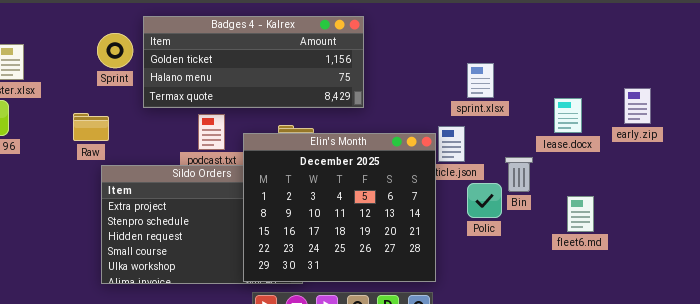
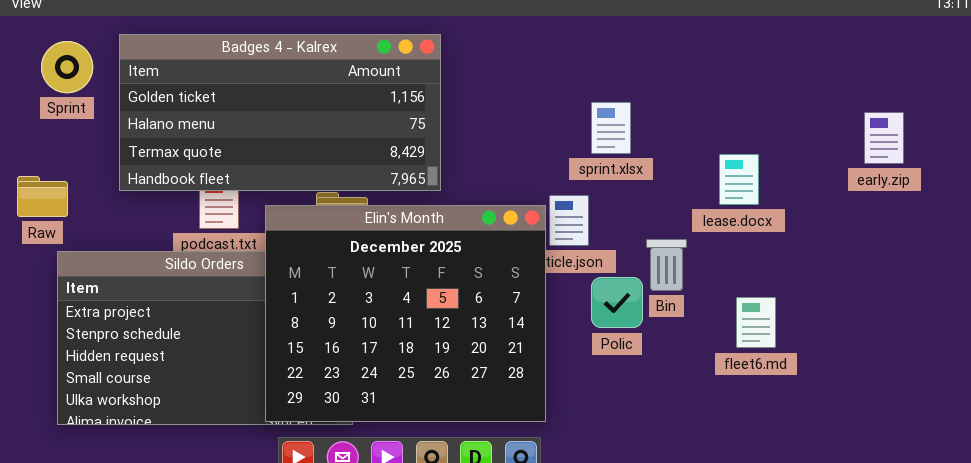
Badges 4 - Kalrex: [143,16,364,108] -> [119,34,441,191], resized
Sprint: [97,33,133,68] -> [41,41,93,93], moved
early.zip: [624,88,651,124] -> [864,112,904,164], moved

